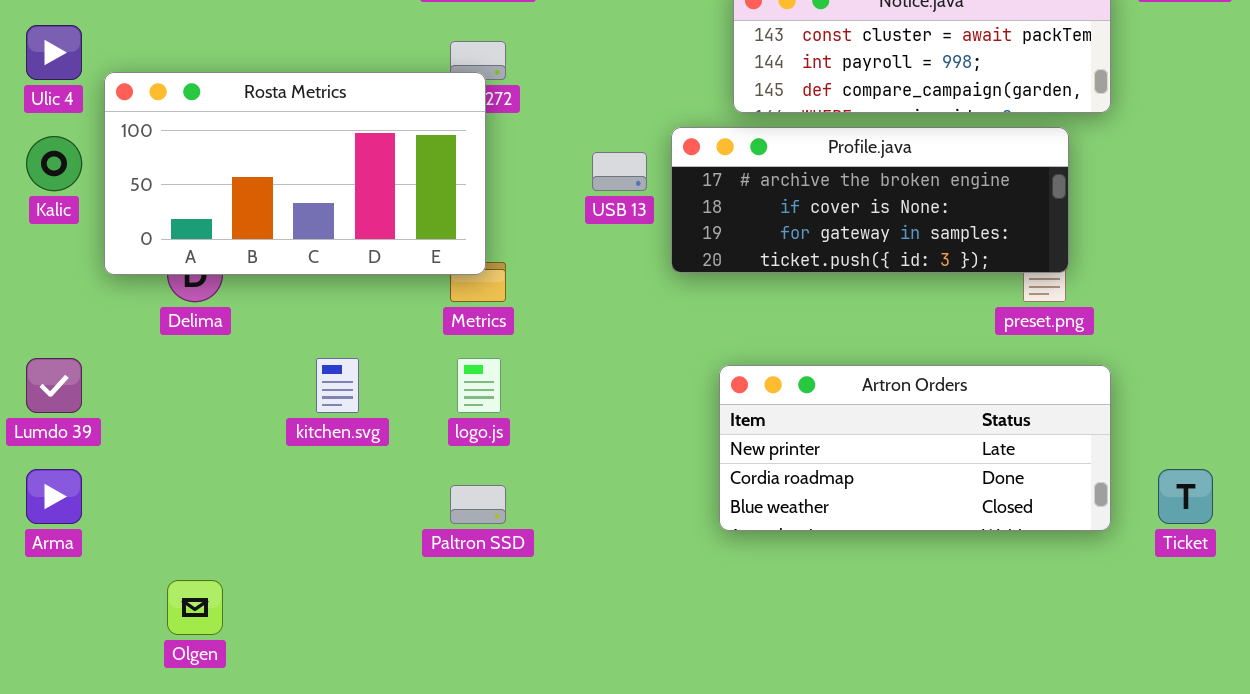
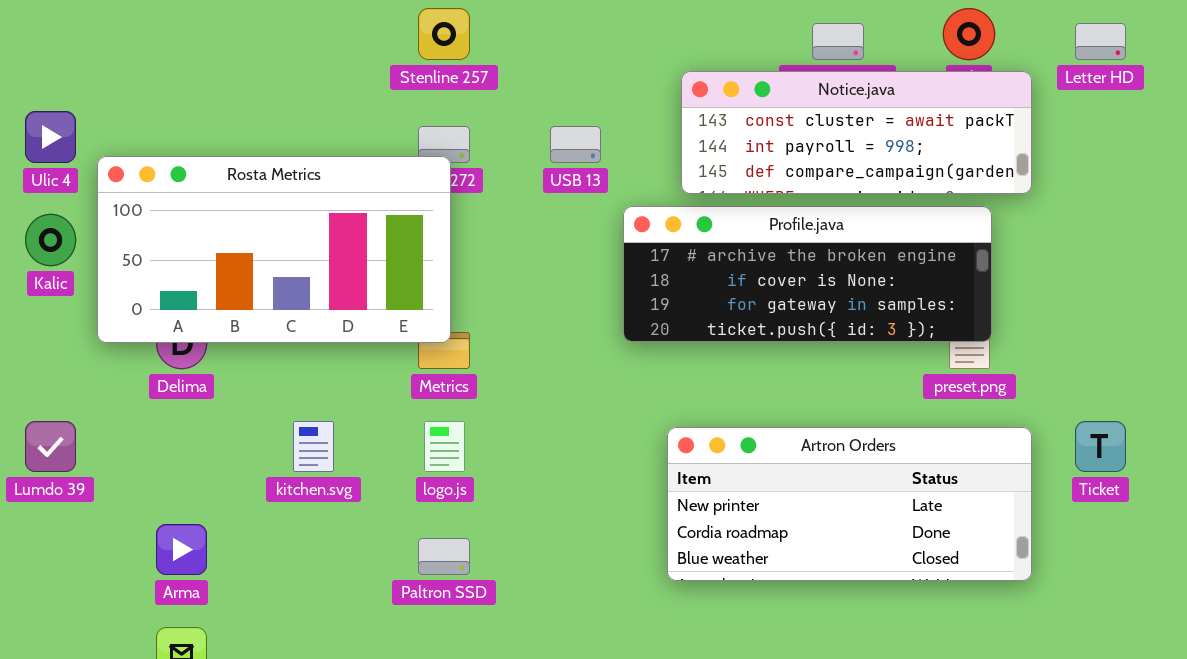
USB 13: [592,152,647,191] -> [550,126,601,163], moved
Arma: [26,469,82,524] -> [156,524,207,575], moved
Ticket: [1158,469,1213,524] -> [1075,421,1126,472], moved

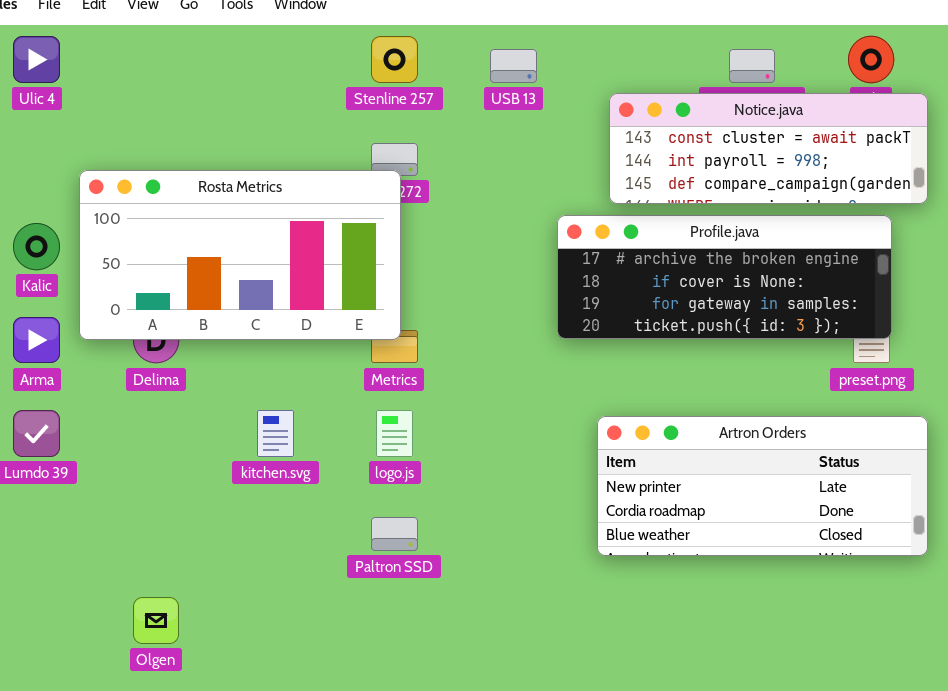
Ulic 4: [25,111,76,163] -> [13,36,60,83], moved
USB 13: [550,126,601,163] -> [490,49,537,83], moved
Arma: [156,524,207,575] -> [13,317,60,363], moved

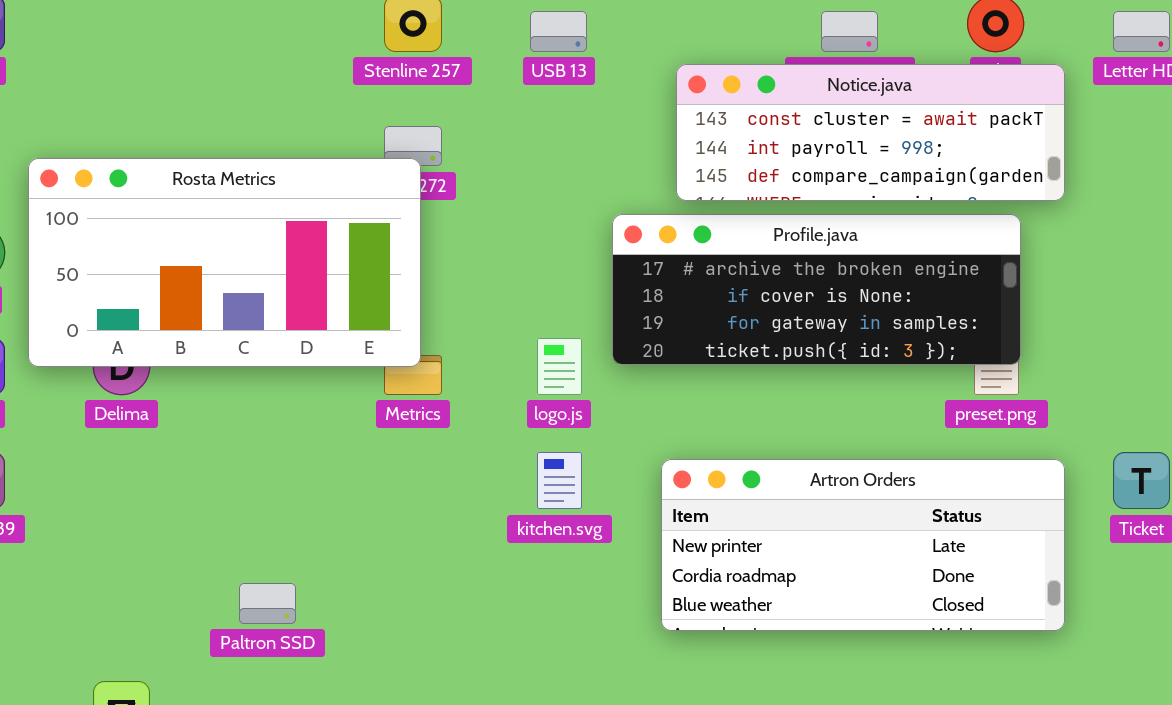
kitchen.svg: [257,410,294,457] -> [537,452,582,509], moved
logo.js: [376,410,413,457] -> [537,338,582,395], moved
Paltron SSD: [371,517,418,551] -> [239,583,296,624], moved

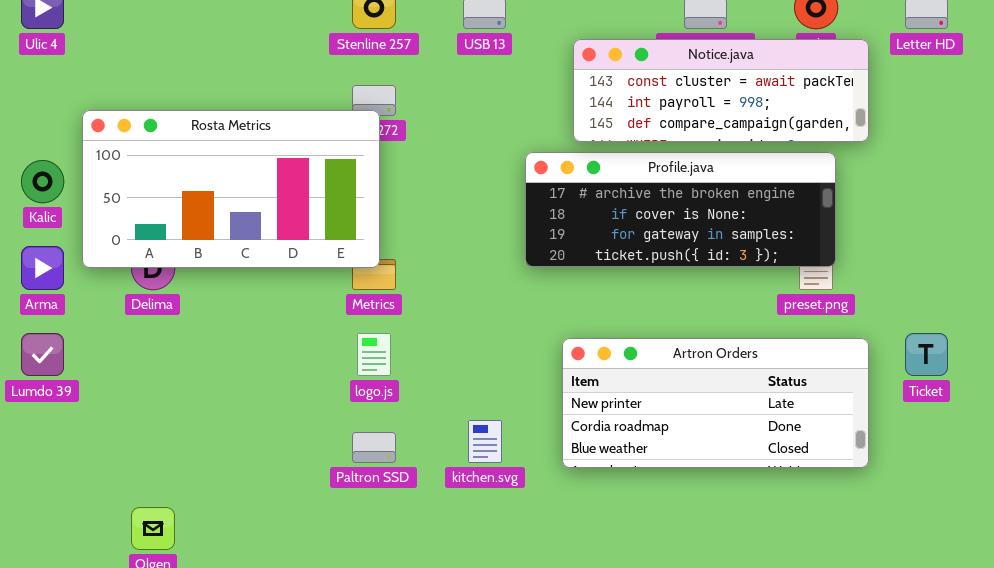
logo.js: [537,338,582,395] -> [357,333,391,376], moved
kitchen.svg: [537,452,582,509] -> [468,420,502,463], moved
Paltron SSD: [239,583,296,624] -> [352,432,396,463], moved

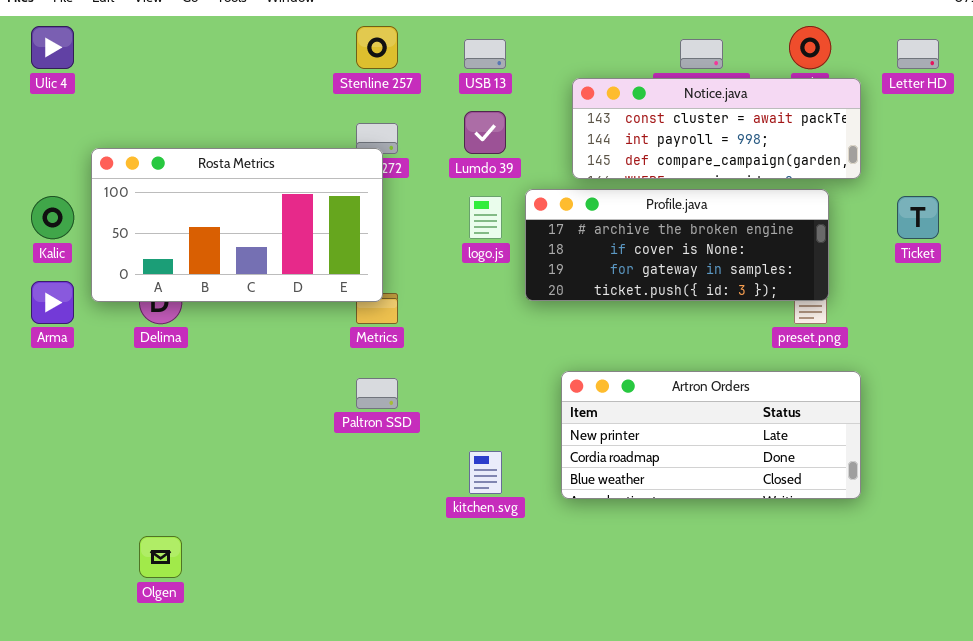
Lumdo 39: [21,333,64,376] -> [464,111,506,154], moved
logo.js: [357,333,391,376] -> [469,196,502,239], moved
Ticket: [905,333,948,376] -> [897,196,939,239], moved
Paltron SSD: [352,432,396,463] -> [356,378,398,409], moved

